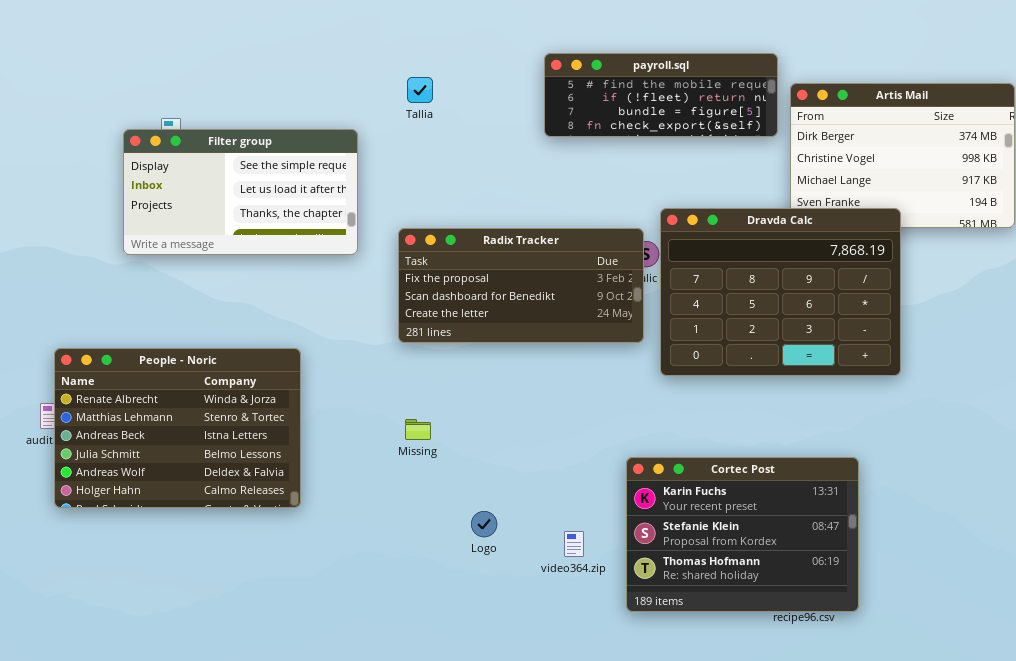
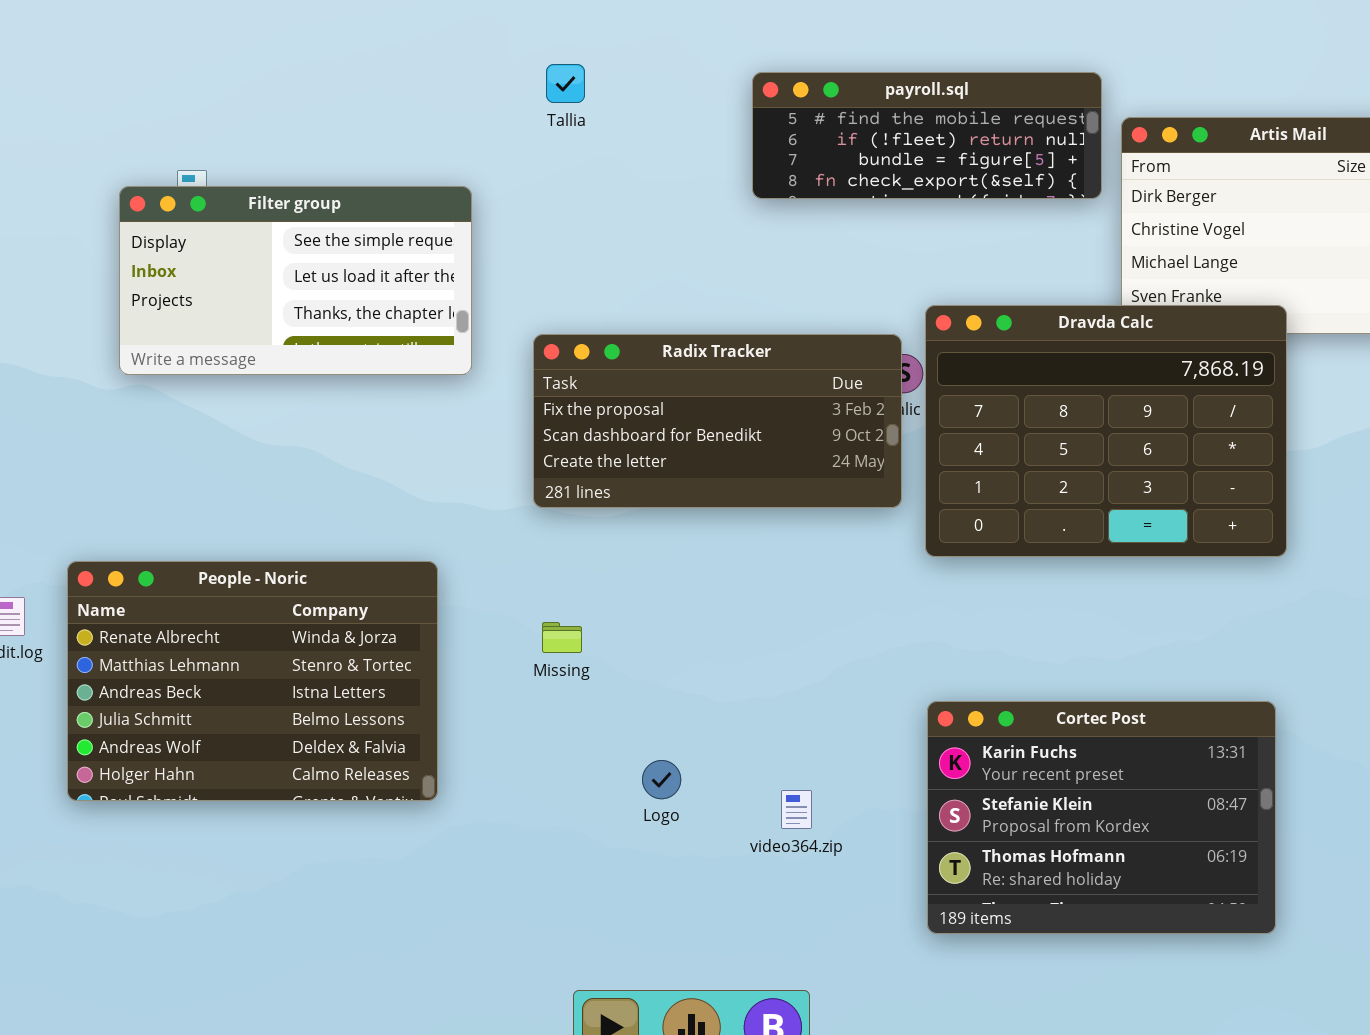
Tallia: [407,77,433,103] -> [546,64,585,103], moved
People - Noric: [54,348,301,508] -> [67,561,438,801], moved
Cortec Post: [626,457,859,612] -> [927,701,1276,934], moved

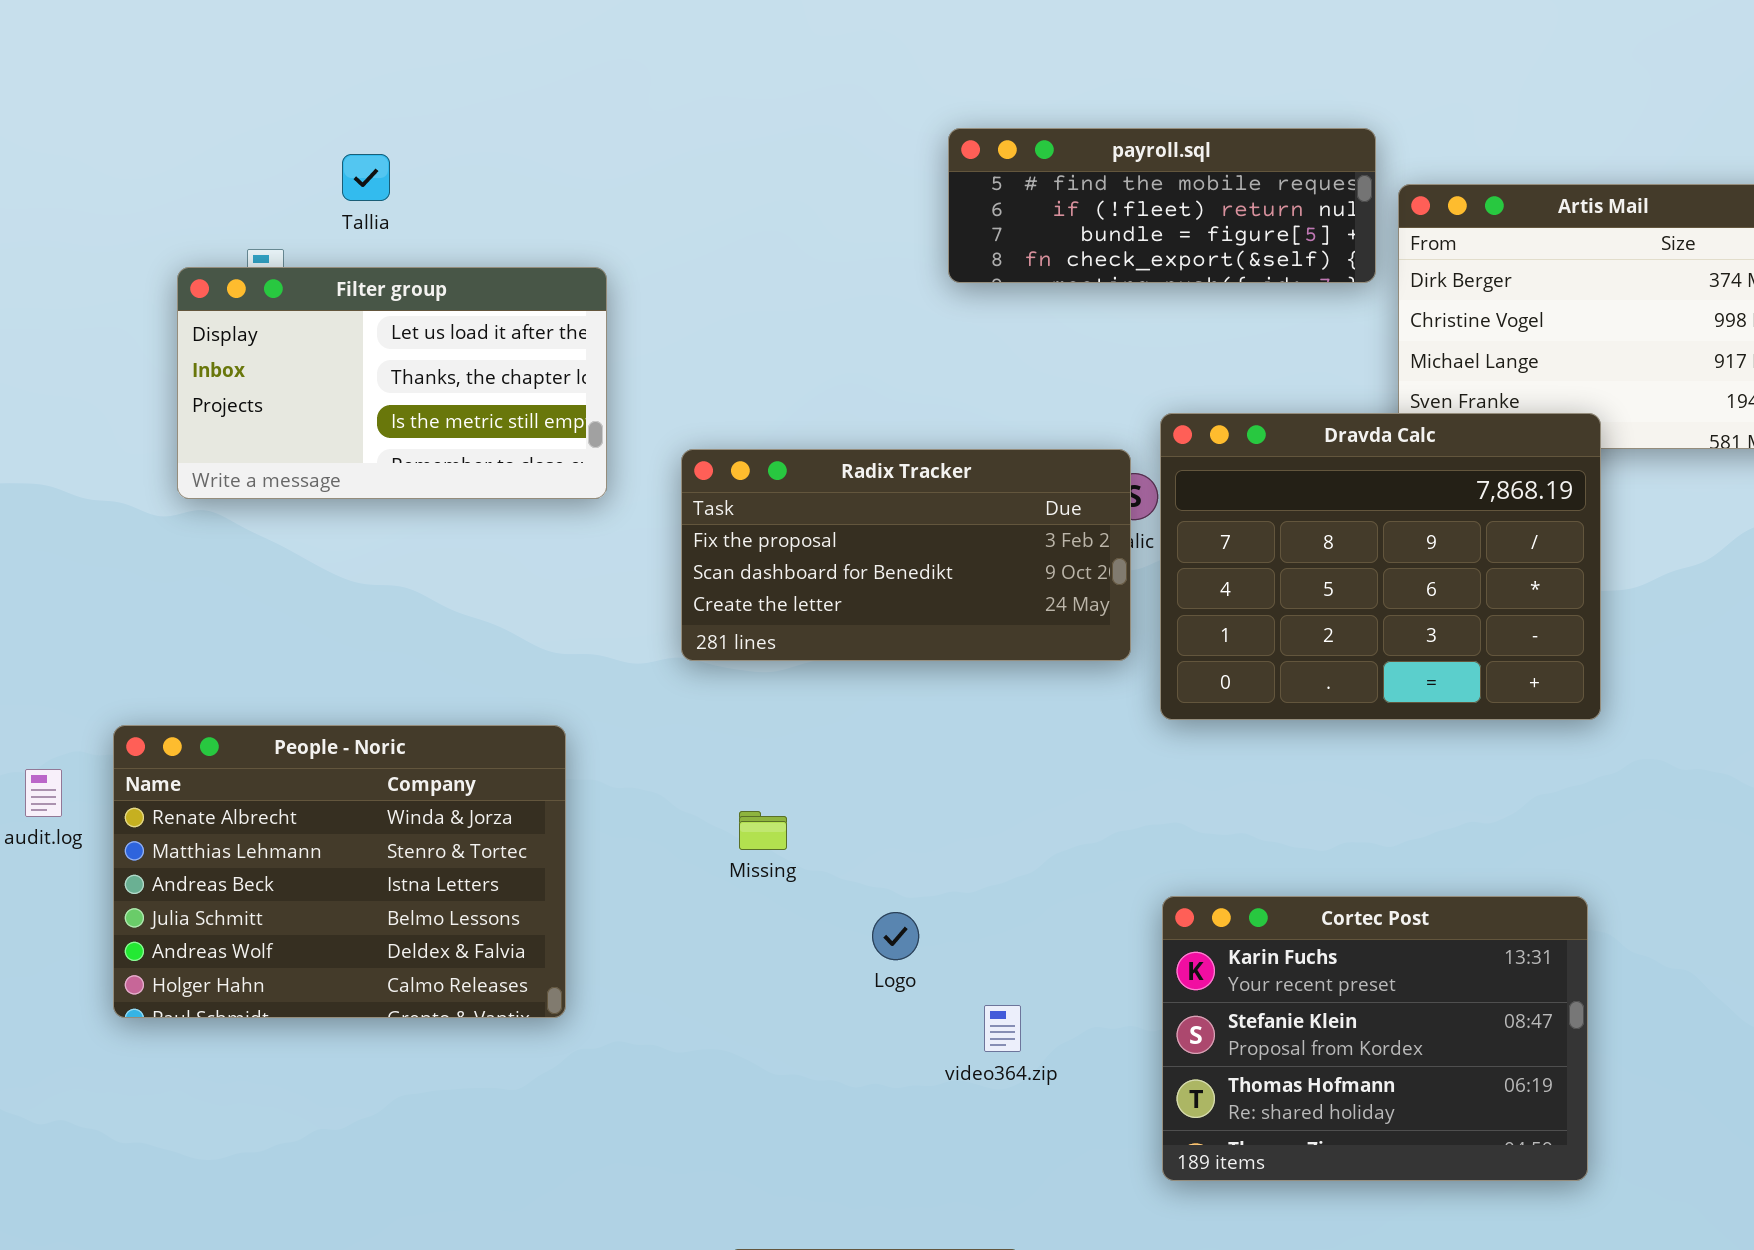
Tallia: [546,64,585,103] -> [342,154,390,201], moved
Filter group: [119,186,472,375] -> [177,267,607,499], scrolled down 1 row
Missing: [542,622,582,653] -> [739,811,787,850], moved
Logo: [642,760,681,799] -> [872,912,919,960], moved

